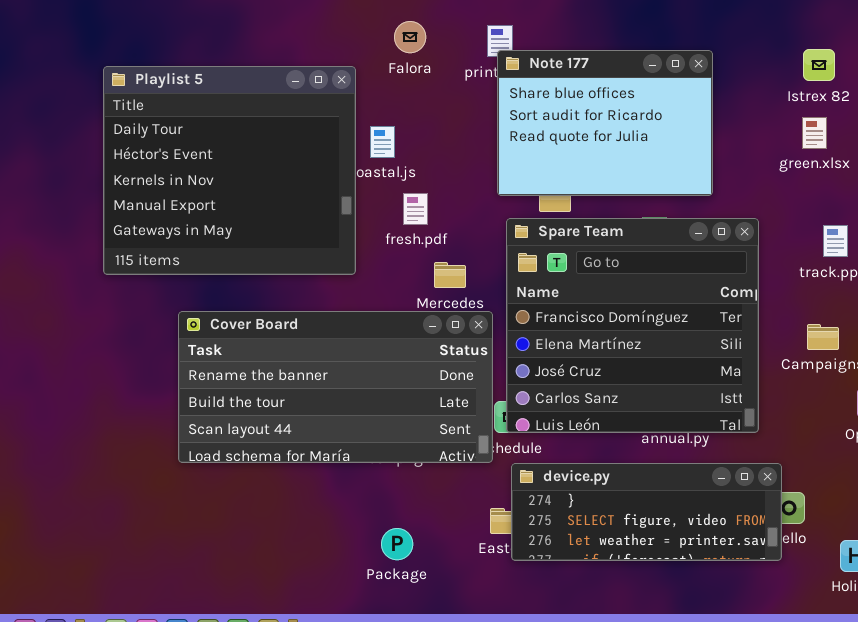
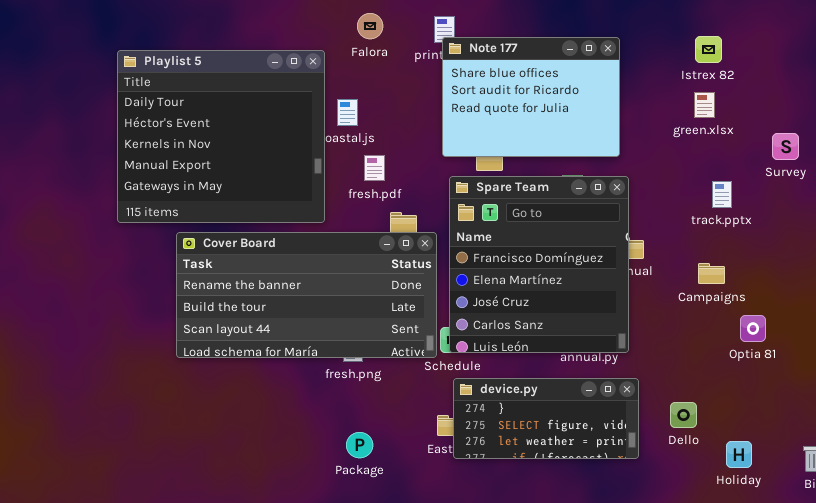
Spare Team: [506,218,759,433] -> [449,176,629,353], resized
Cover Board: [178,311,493,463] -> [176,232,437,358], moved
device.py: [511,463,782,561] -> [453,378,639,459], resized

